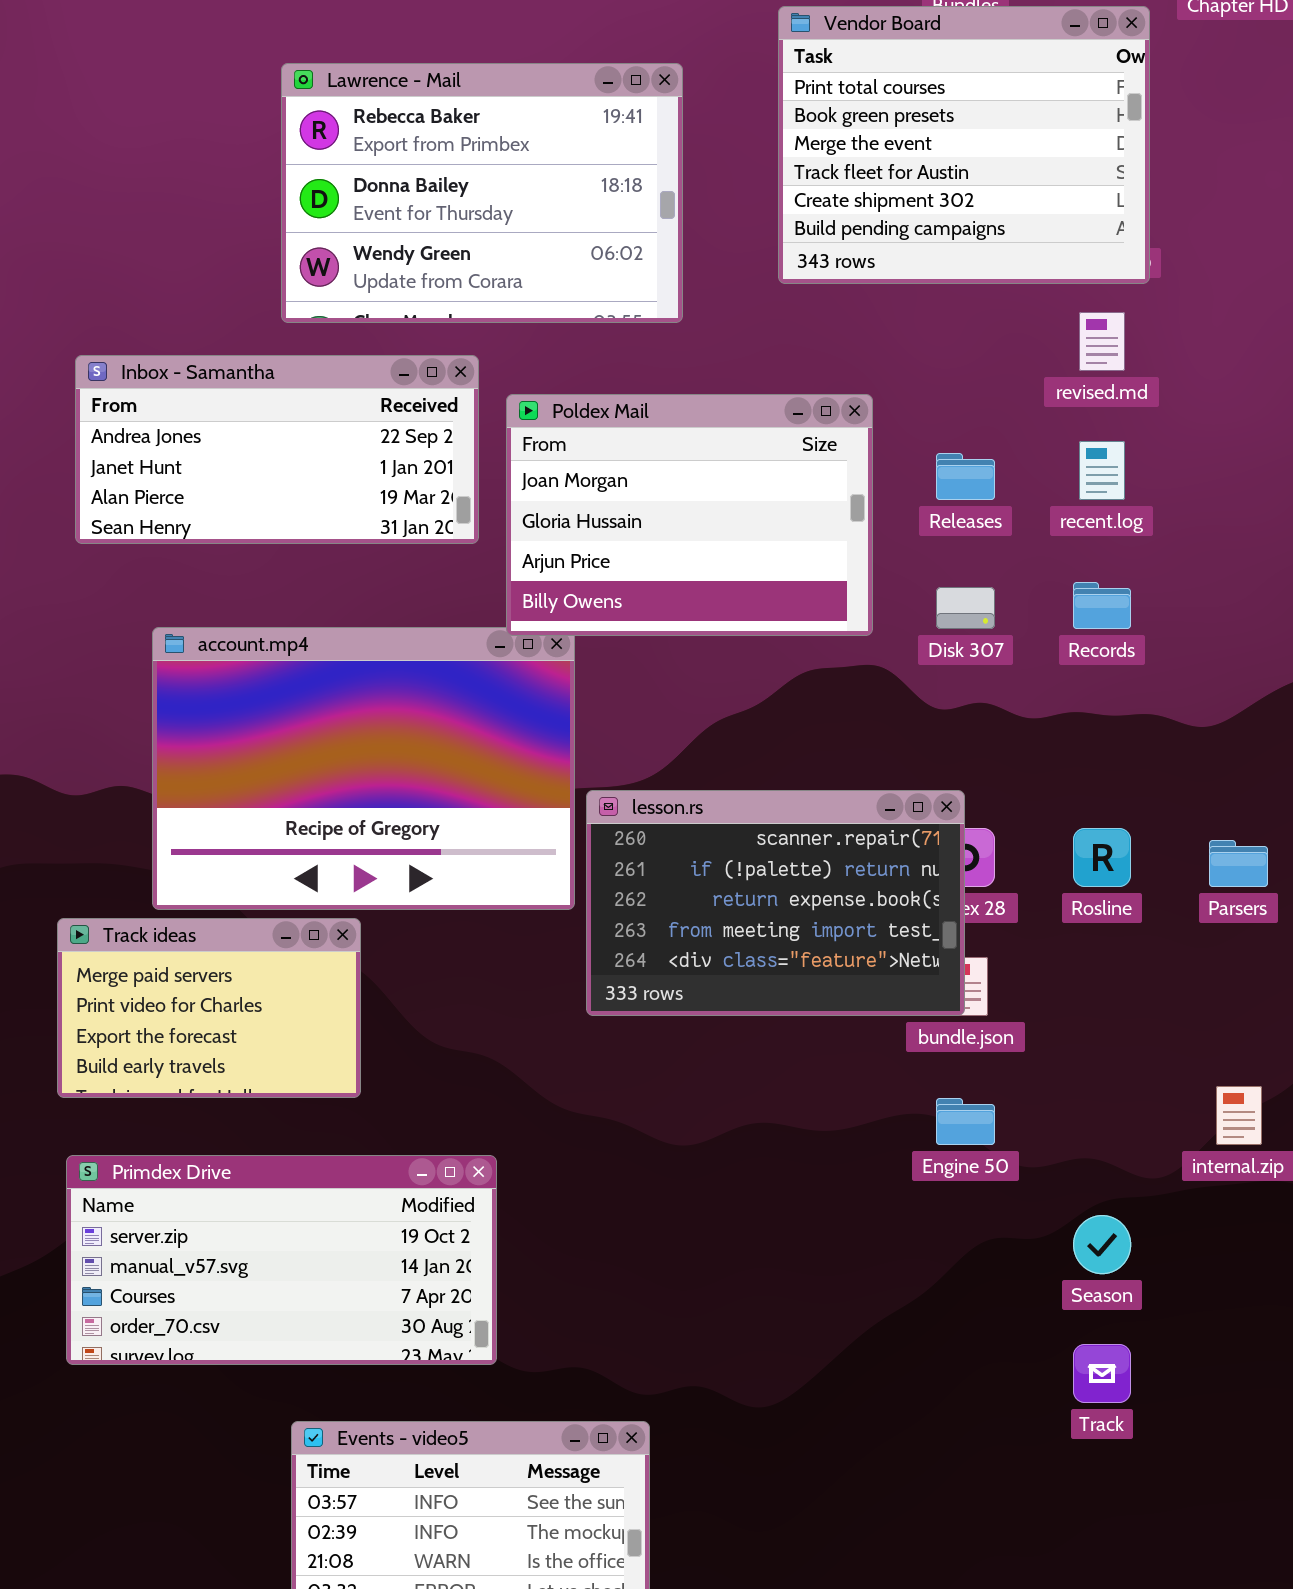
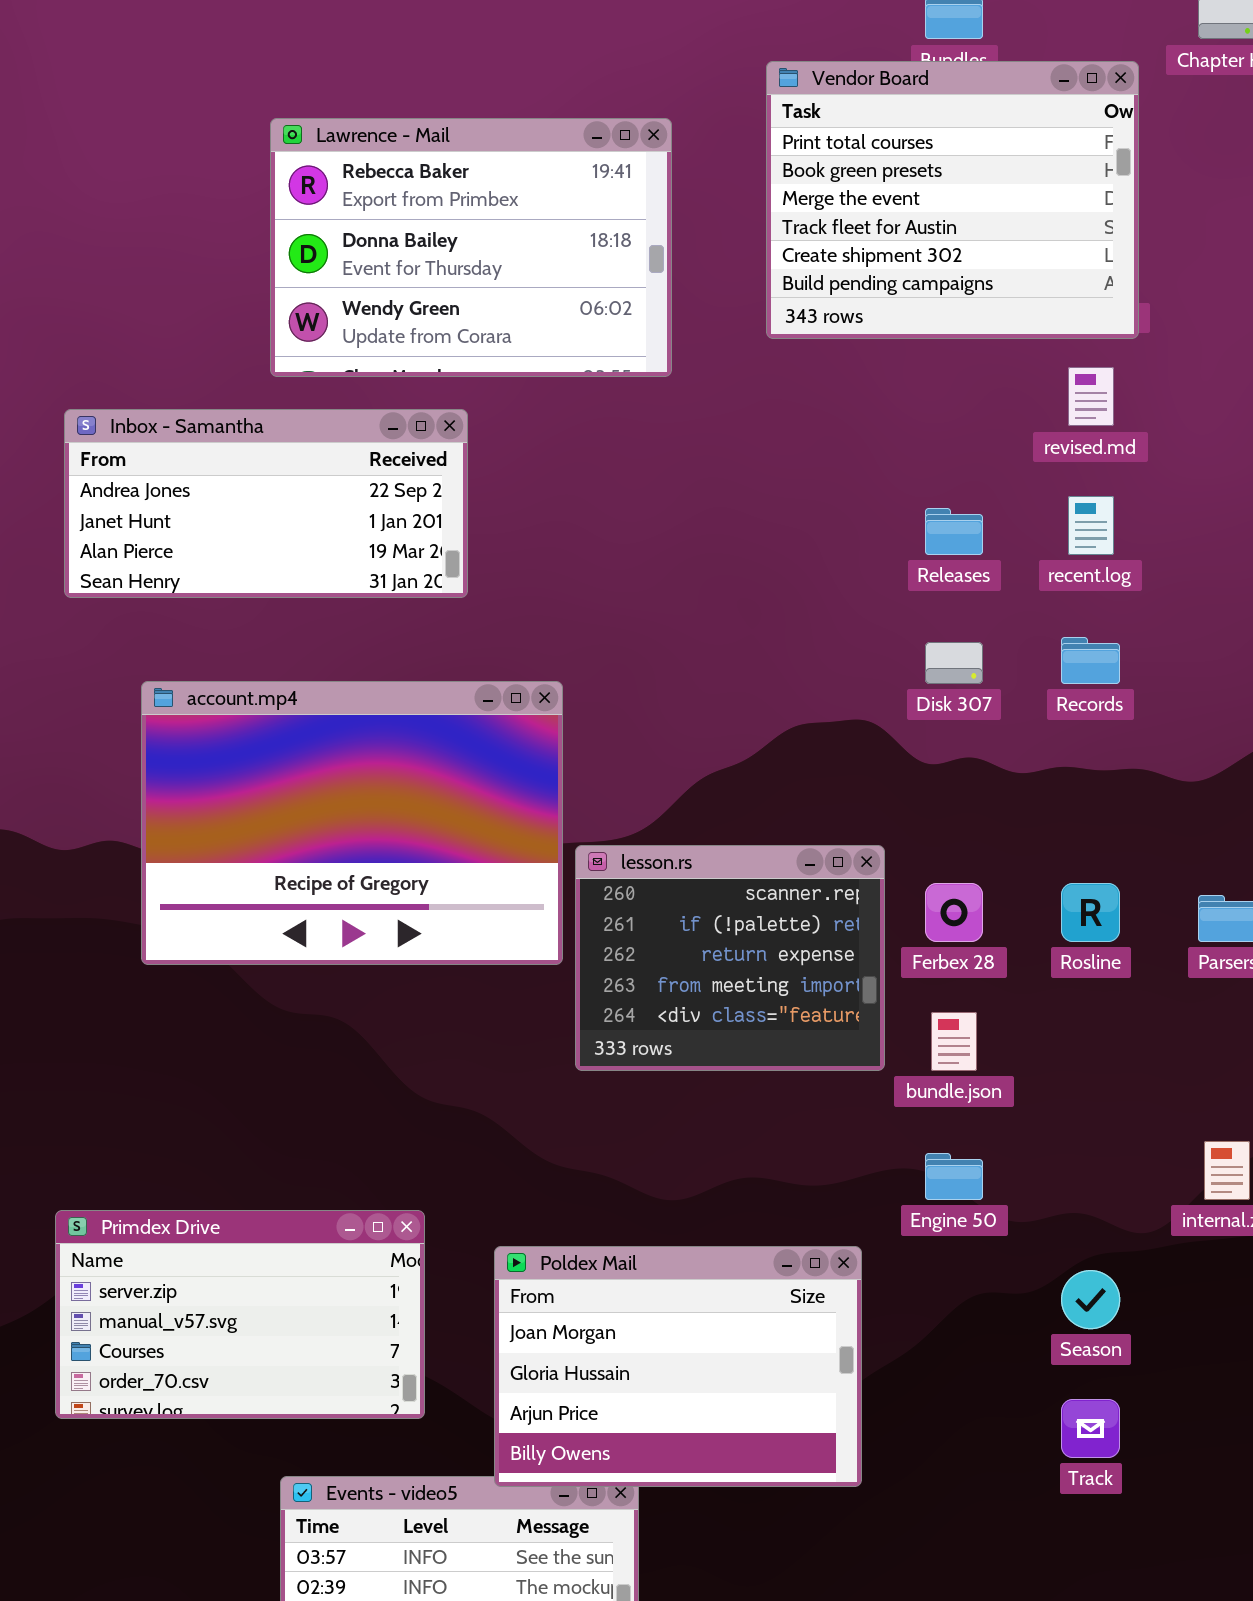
Poldex Mail: [506,394,873,636] -> [494,1246,862,1487], moved
lesson.rs: [586,790,965,1016] -> [575,845,885,1071], resized
Track ideas: [57,918,361,1098] -> none, closed
Primdex Drive: [66,1155,497,1365] -> [55,1210,425,1419], resized

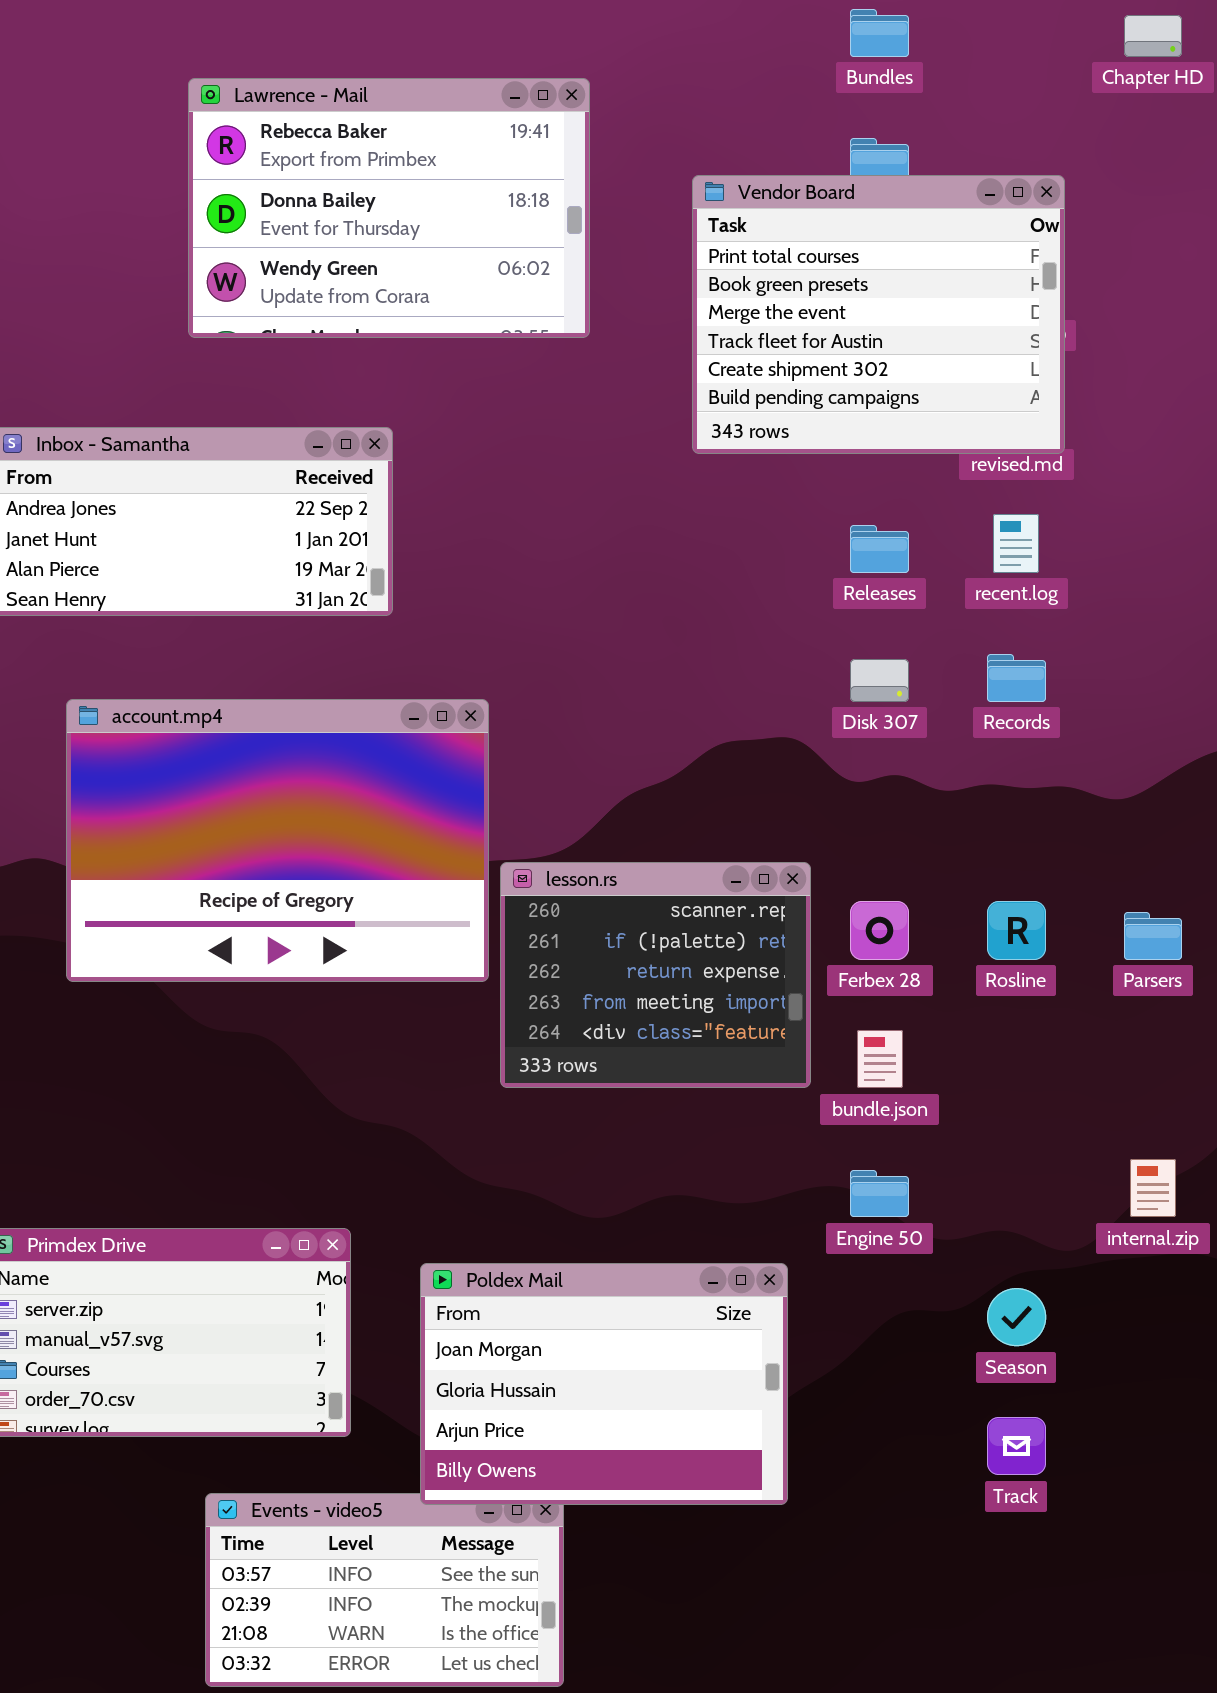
Vendor Board: [766,61,1139,339] -> [692,175,1065,454], moved
Lawrence - Mail: [270,118,672,377] -> [188,78,590,338], moved

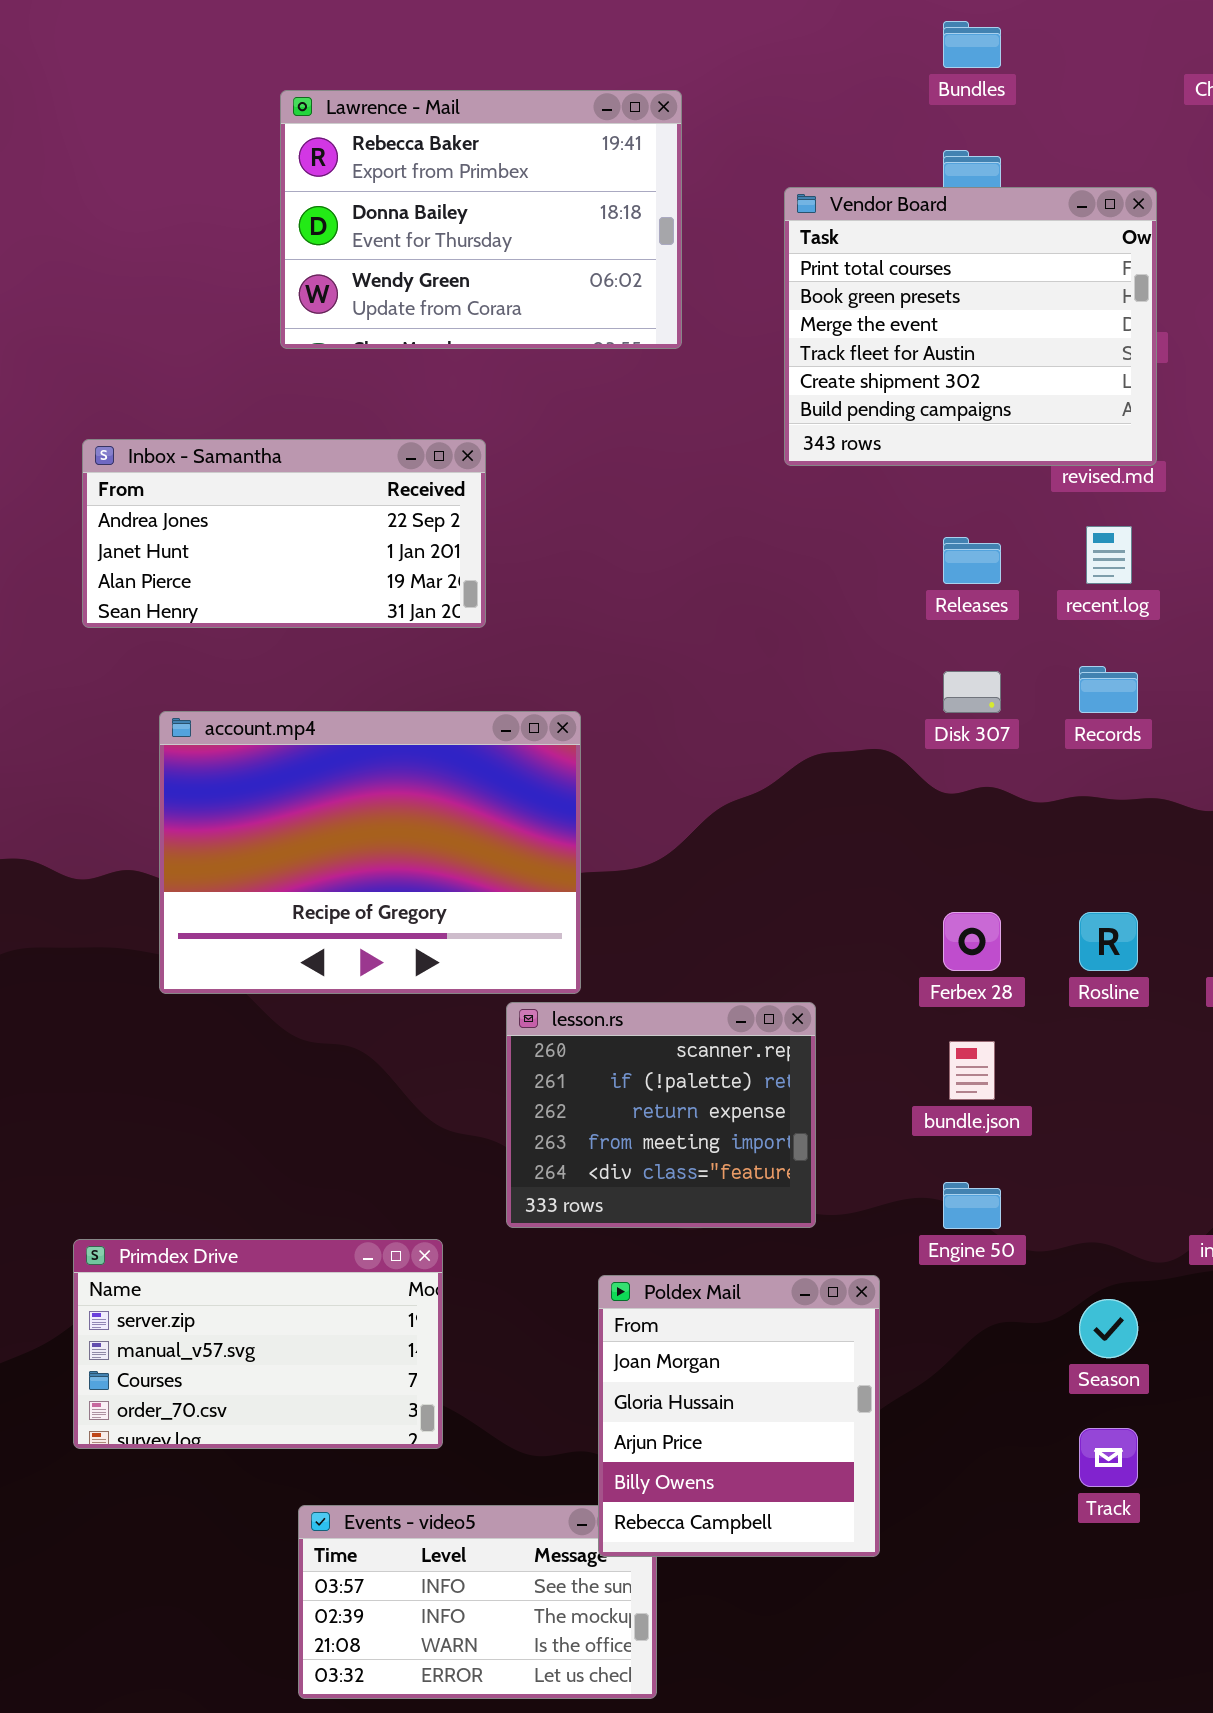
lesson.rs: [500,862,811,1088] -> [506,1002,816,1228], moved
Poldex Mail: [420,1263,788,1505] -> [598,1275,880,1557], resized

